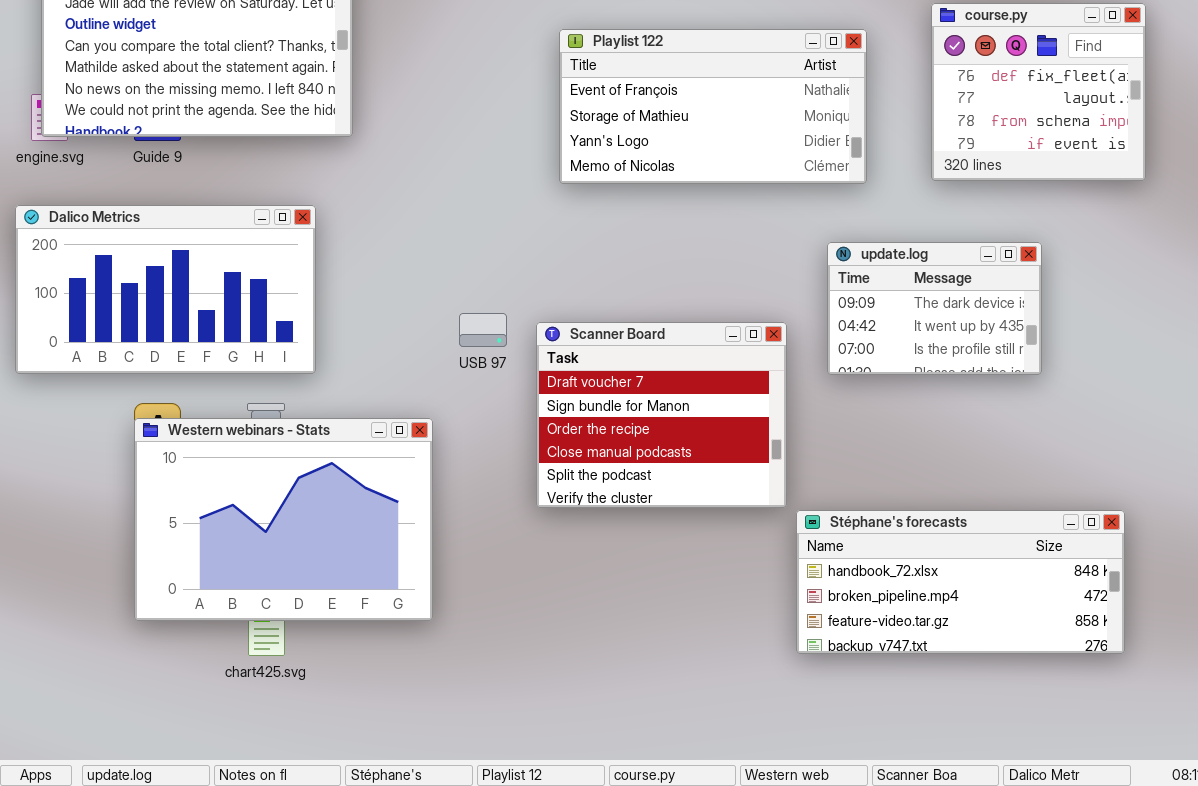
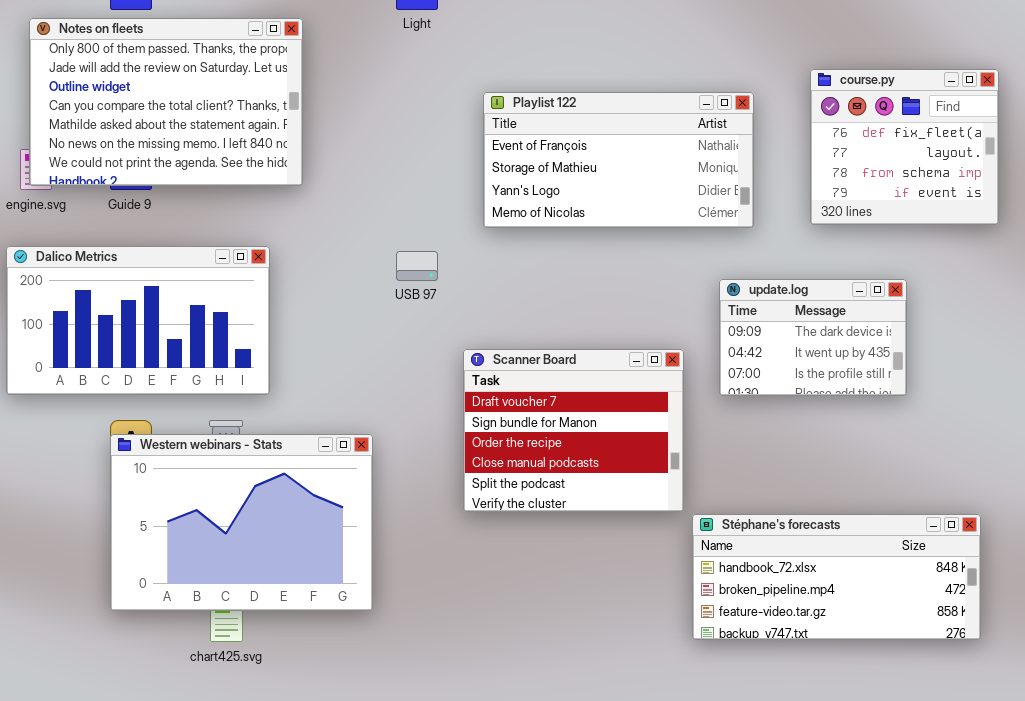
USB 97: [459,313,507,347] -> [396,251,438,281], moved

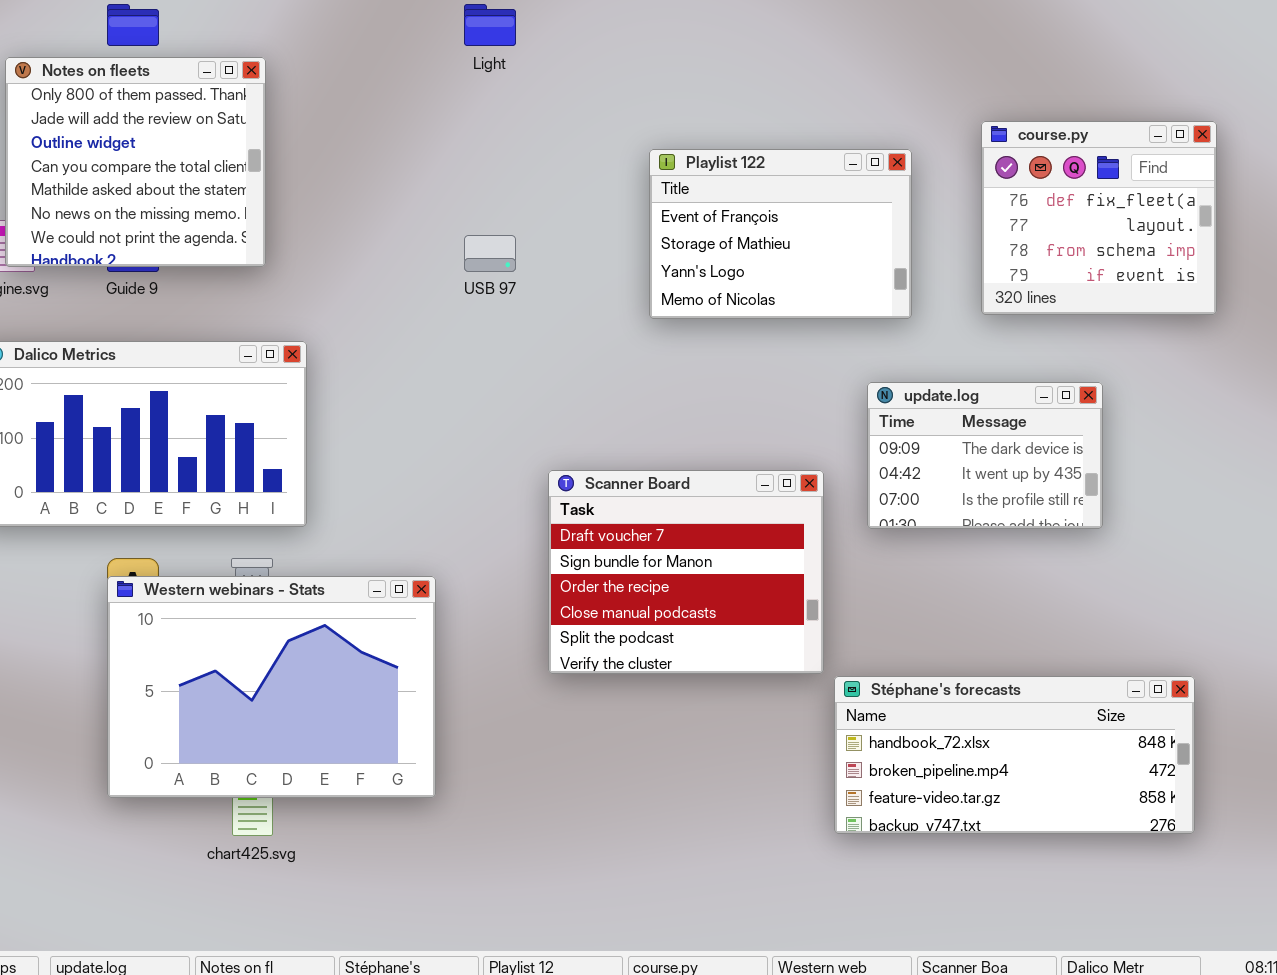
Notes on fleets: [29,18,303,186] -> [5,57,266,267], resized
Playlist 122: [483,92,754,228] -> [649,149,912,319], resized
USB 97: [396,251,438,281] -> [464,235,516,272], moved

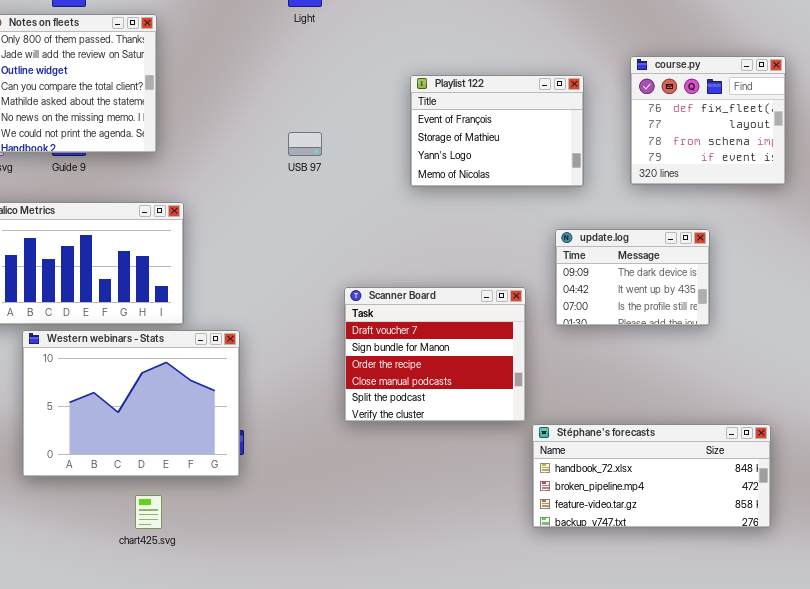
Western webinars - Stats: [107,576,436,798] -> [22,330,240,477], moved

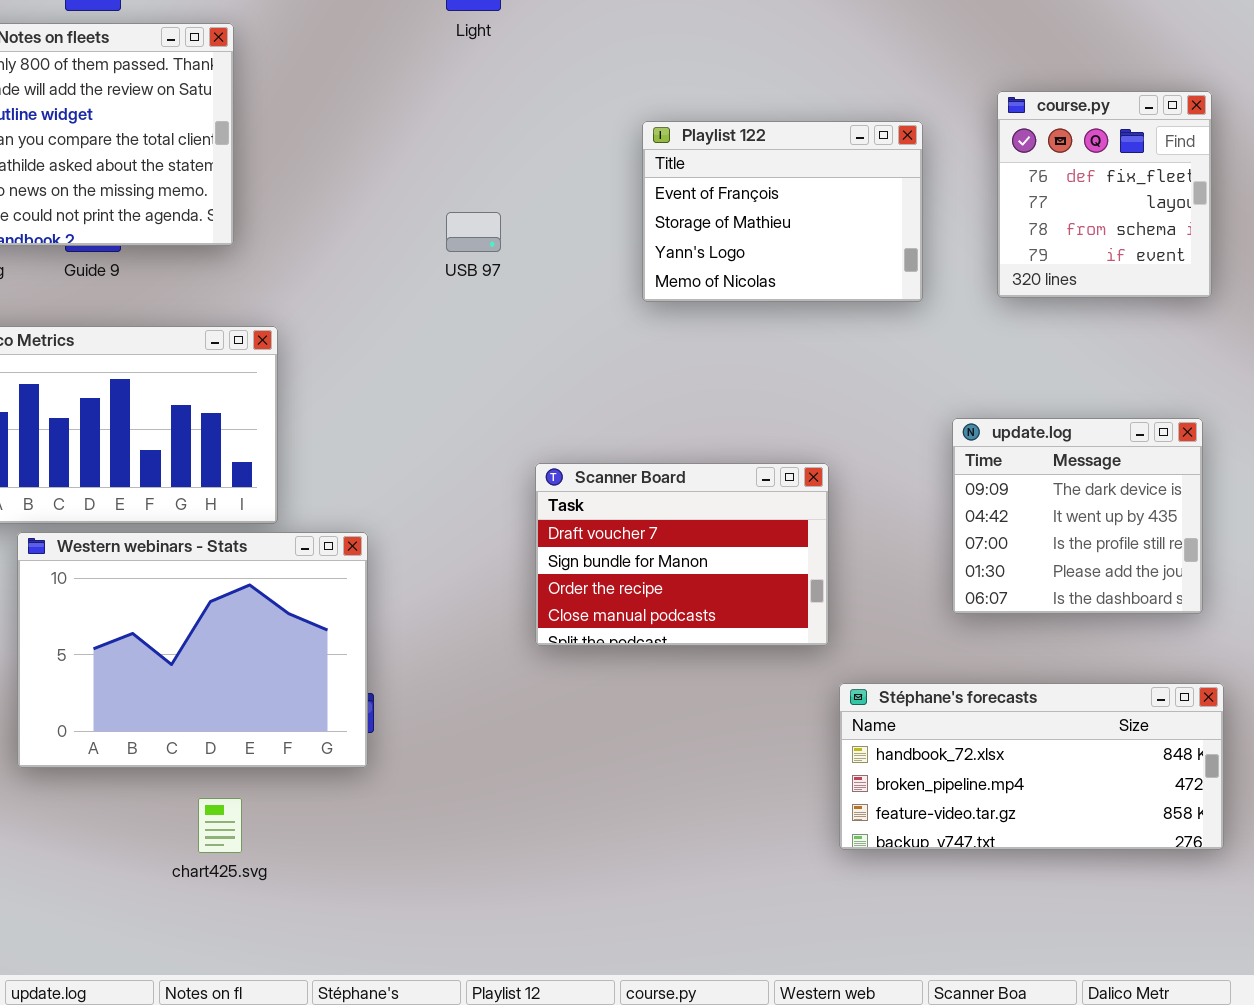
course.py: [630,56,786,185] -> [997,91,1212,298], resized
update.log: [555,229,710,326] -> [952,418,1203,614], moved, resized
Scanner Board: [344,287,526,422] -> [535,463,829,646], resized

